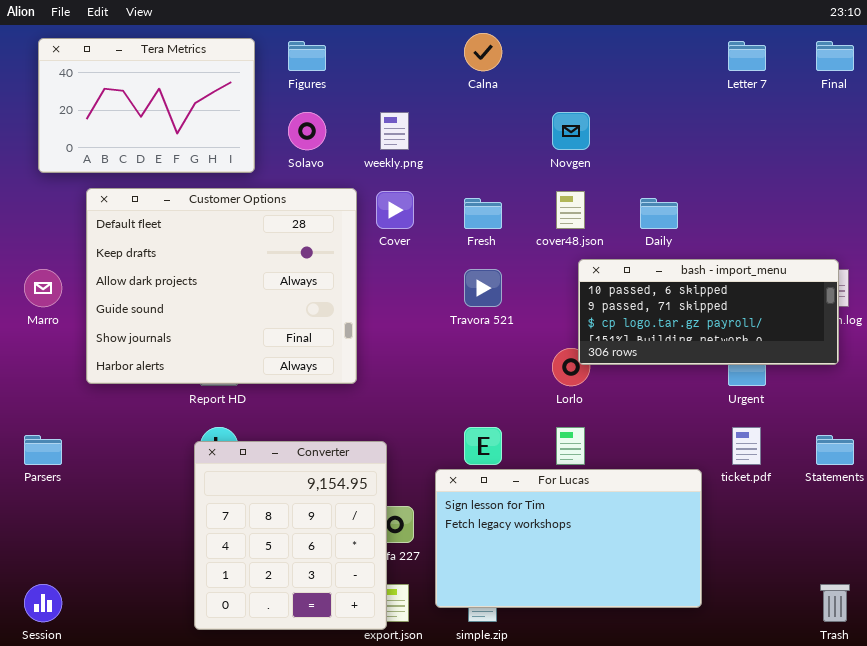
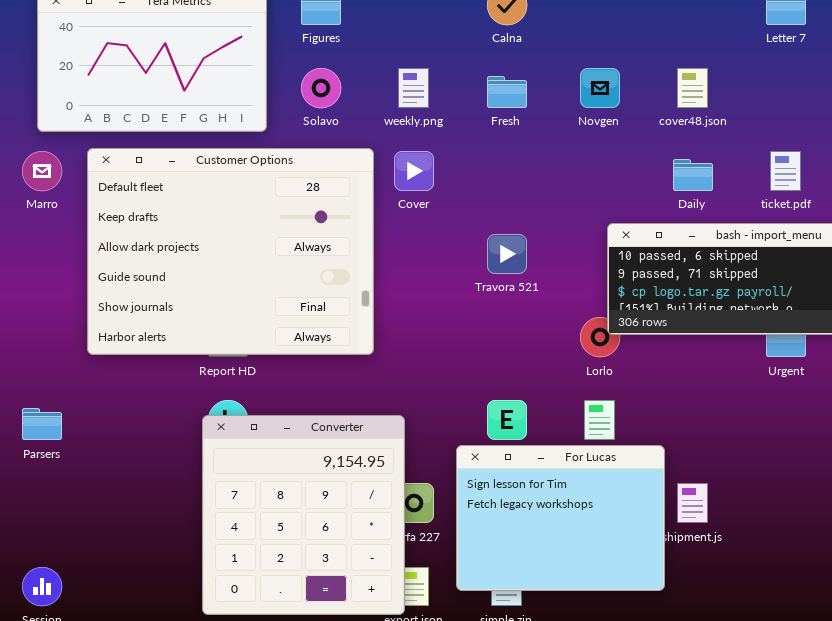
cover48.json: [556,191,585,229] -> [677,68,708,108], moved
Fresh: [464,198,502,229] -> [487,76,527,108], moved
Marro: [24,269,62,307] -> [22,151,62,191], moved
ticket.pdf: [732,427,761,465] -> [770,151,801,191], moved
For Lucas: [435,469,702,608] -> [456,445,665,591], resized

